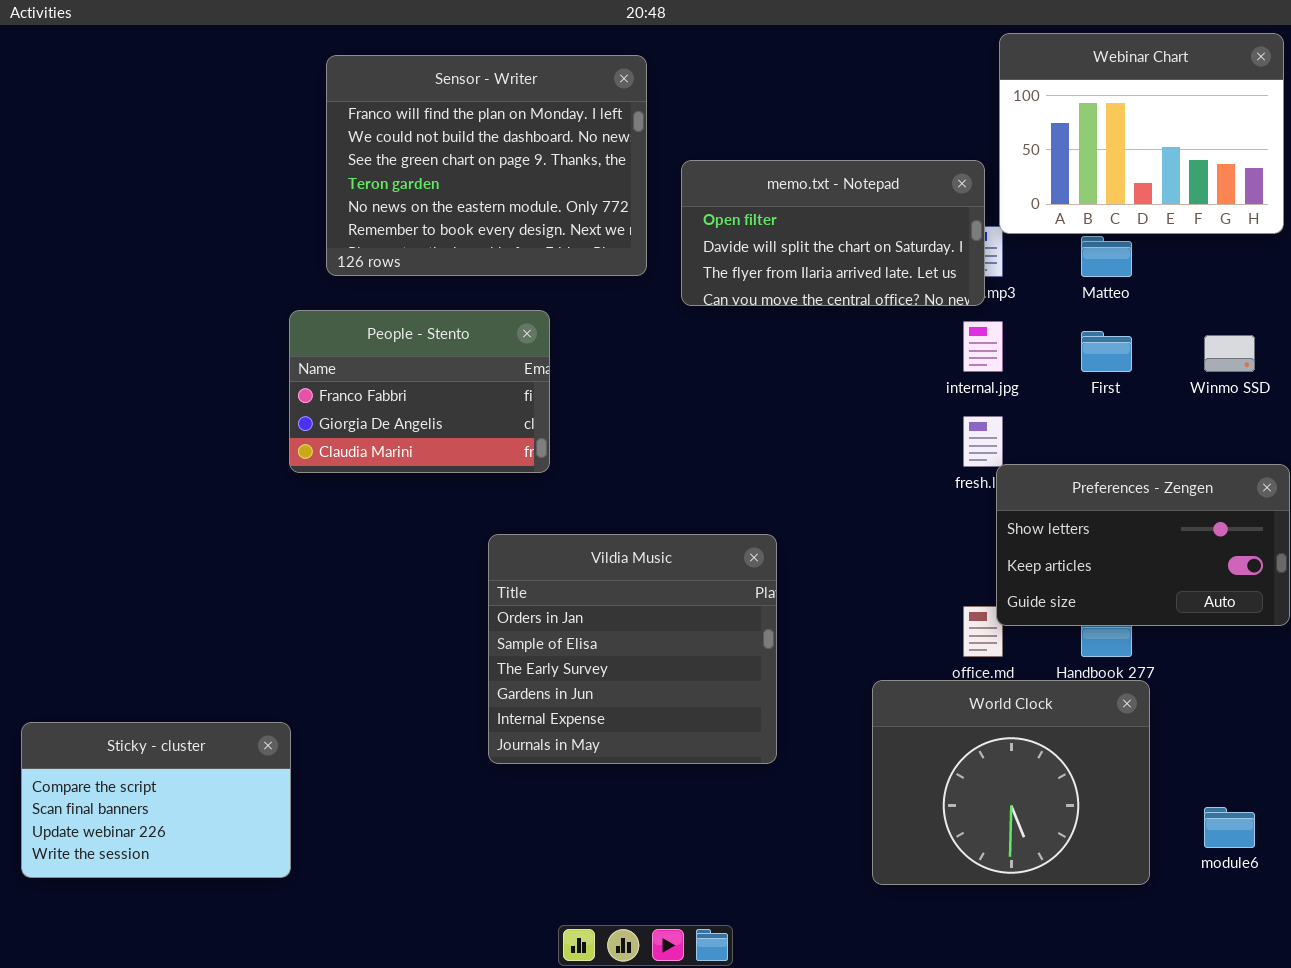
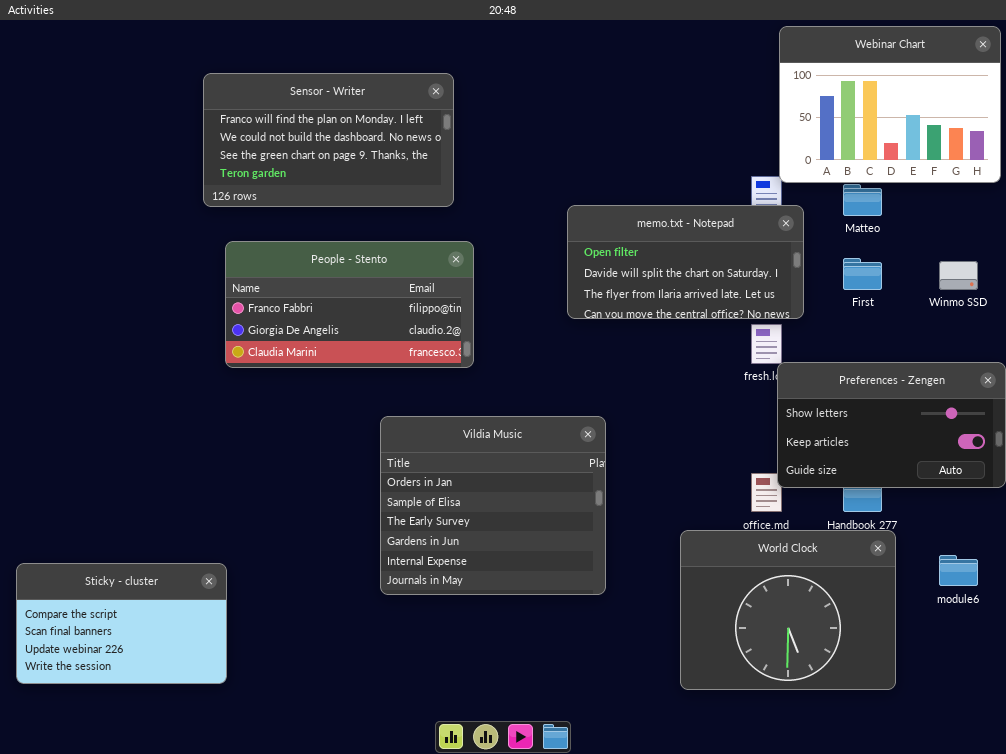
Sensor - Writer: [326,55,647,276] -> [203,73,454,207], moved, resized
memo.txt - Notepad: [681,160,985,306] -> [567,205,804,319], moved
People - Stento: [289,310,550,473] -> [225,241,474,368], resized
module6: [1204,807,1255,848] -> [939,555,978,586], moved

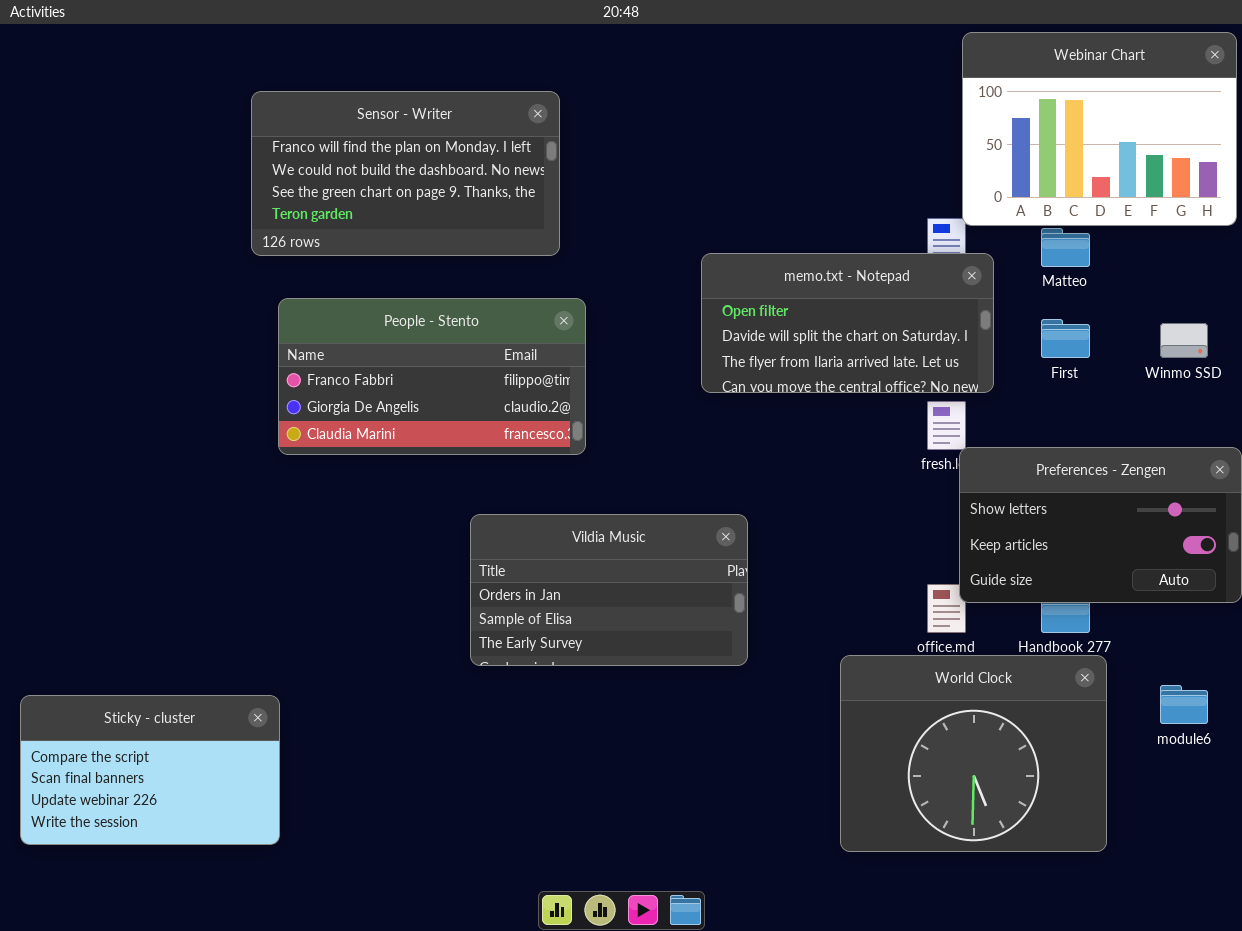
Vildia Music: [380,416,606,595] -> [470,514,748,666], resized

